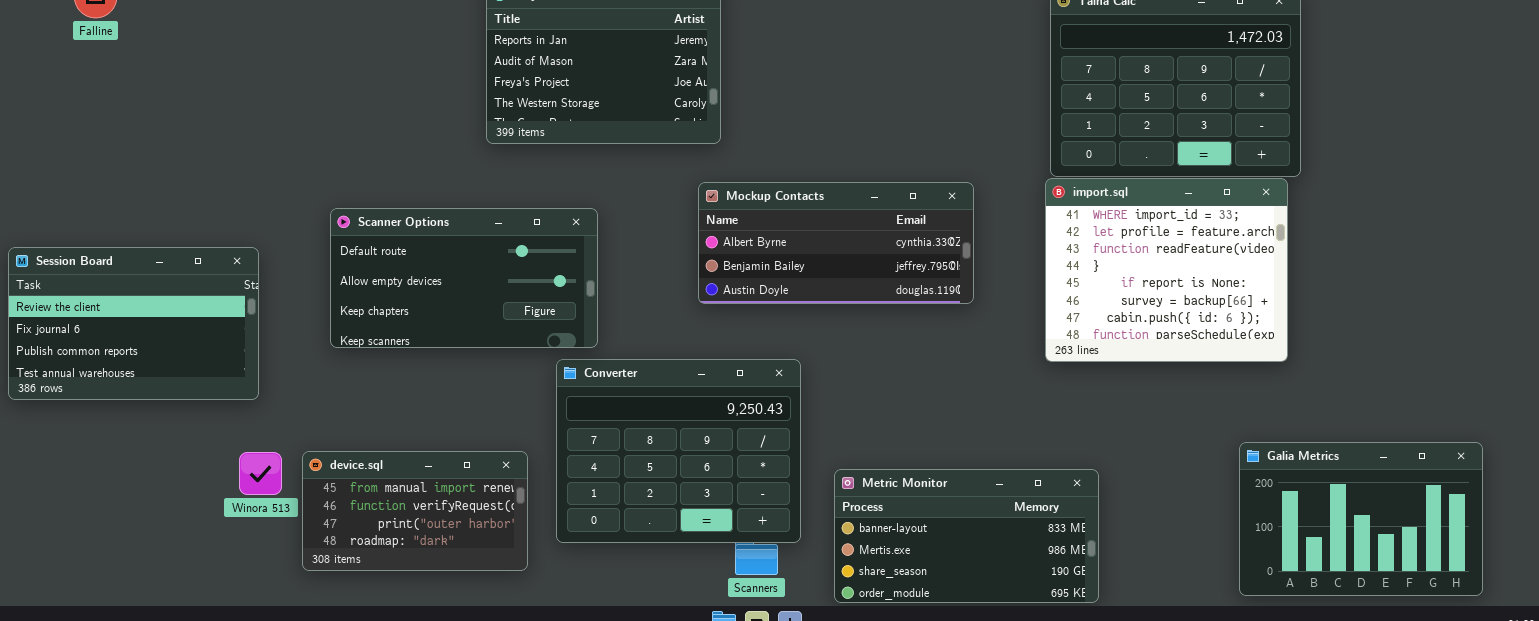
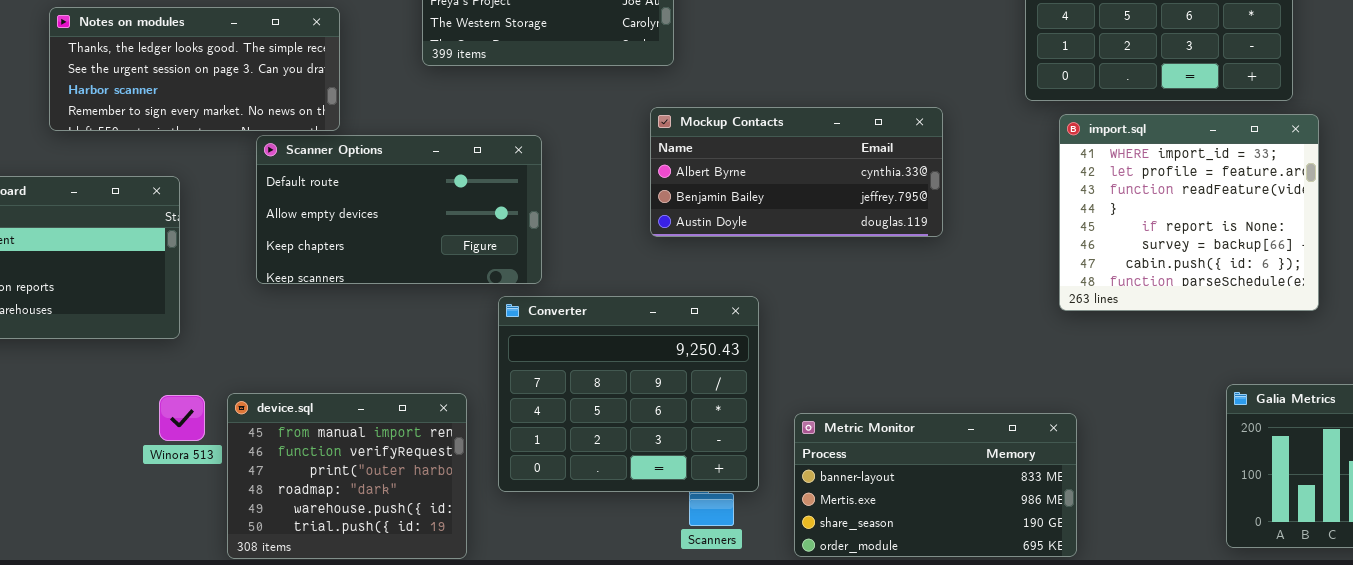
Notes on modules: none -> [49,7,340,131], opened
import.sql: [1045,178,1288,362] -> [1059,114,1319,311], moved
device.sql: [302,451,528,571] -> [227,393,467,559], resized

